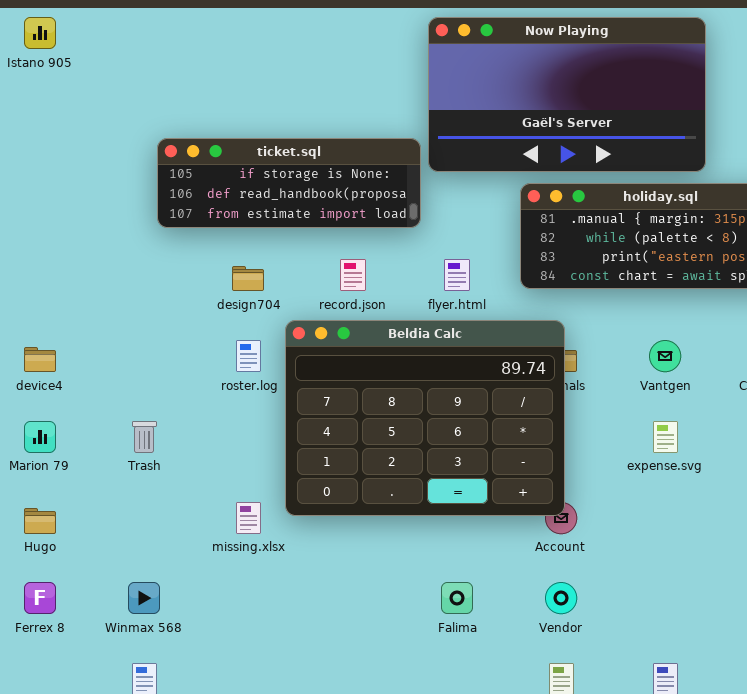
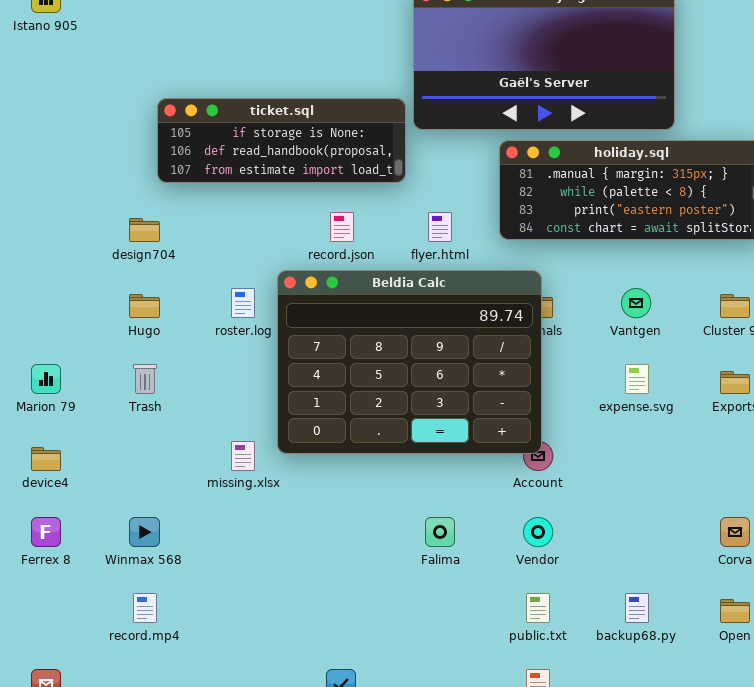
design704: [232,266,264,291] -> [129,218,160,242], moved
device4: [24,347,56,372] -> [31,447,61,471], moved
Hugo: [24,508,56,534] -> [129,294,160,318], moved

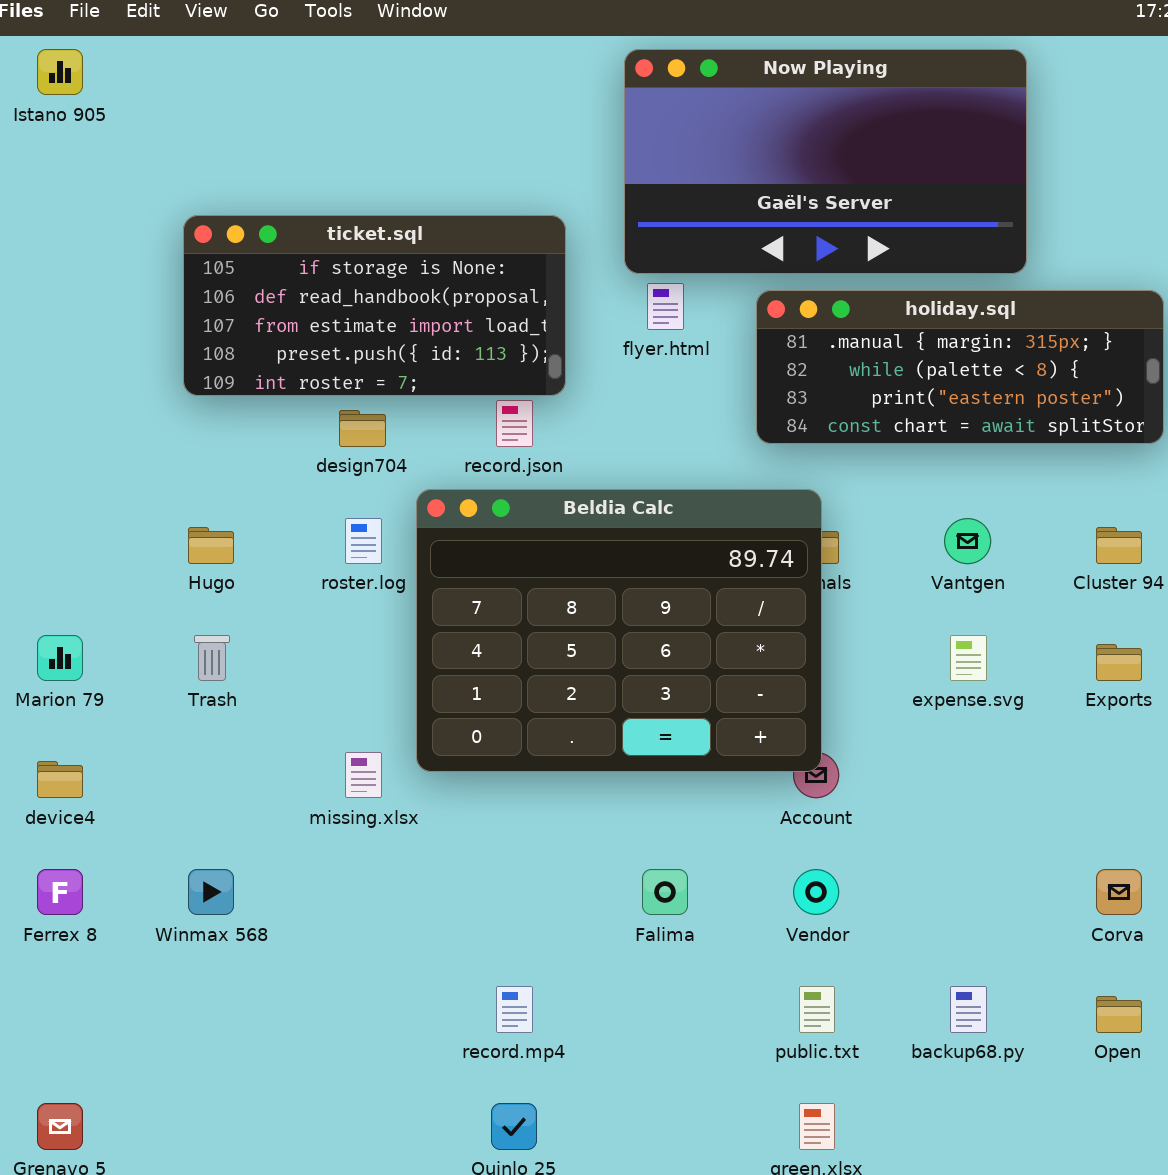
ticket.sql: [157,98,406,183] -> [183,215,566,396], moved, resized
flyer.html: [428,212,452,242] -> [647,283,684,330], moved
design704: [129,218,160,242] -> [339,410,386,447], moved
record.mp4: [133,593,157,623] -> [496,986,533,1033], moved

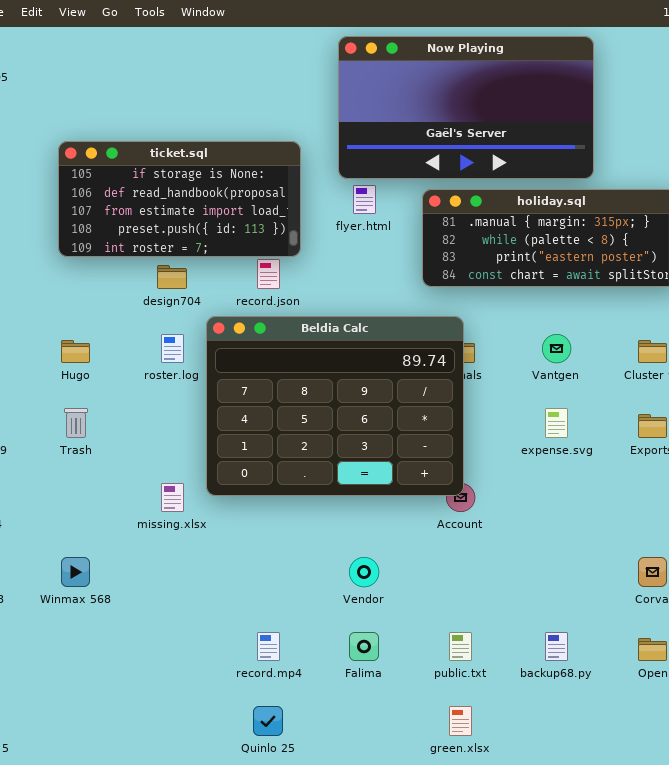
Falima: [642,869,688,915] -> [349,632,379,661], moved
Vendor: [793,869,839,915] -> [349,557,379,587], moved

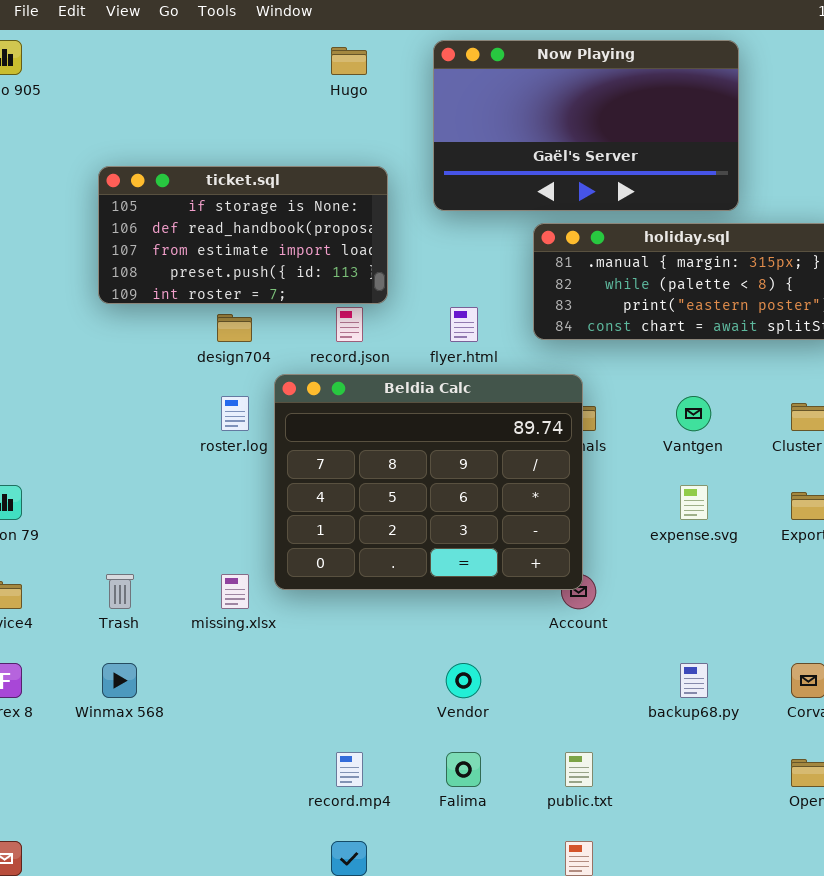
flyer.html: [353,185,376,214] -> [450,307,478,342], moved
Hugo: [61,340,90,363] -> [331,47,367,75], moved
Trash: [64,408,88,438] -> [106,574,134,609], moved
backup68.py: [545,632,568,661] -> [680,663,708,698], moved

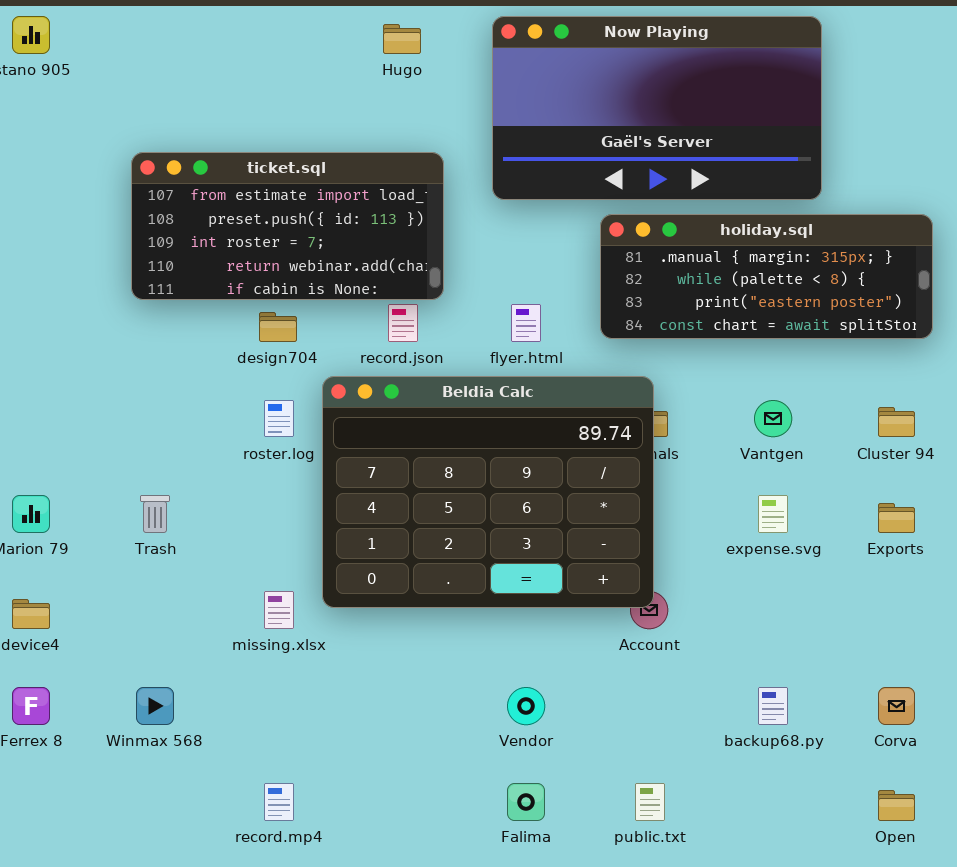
ticket.sql: [98,166,388,304] -> [131,152,444,300], scrolled down 2 rows
Trash: [106,574,134,609] -> [140,495,170,533], moved
record.mp4: [336,752,363,787] -> [264,783,294,821], moved

